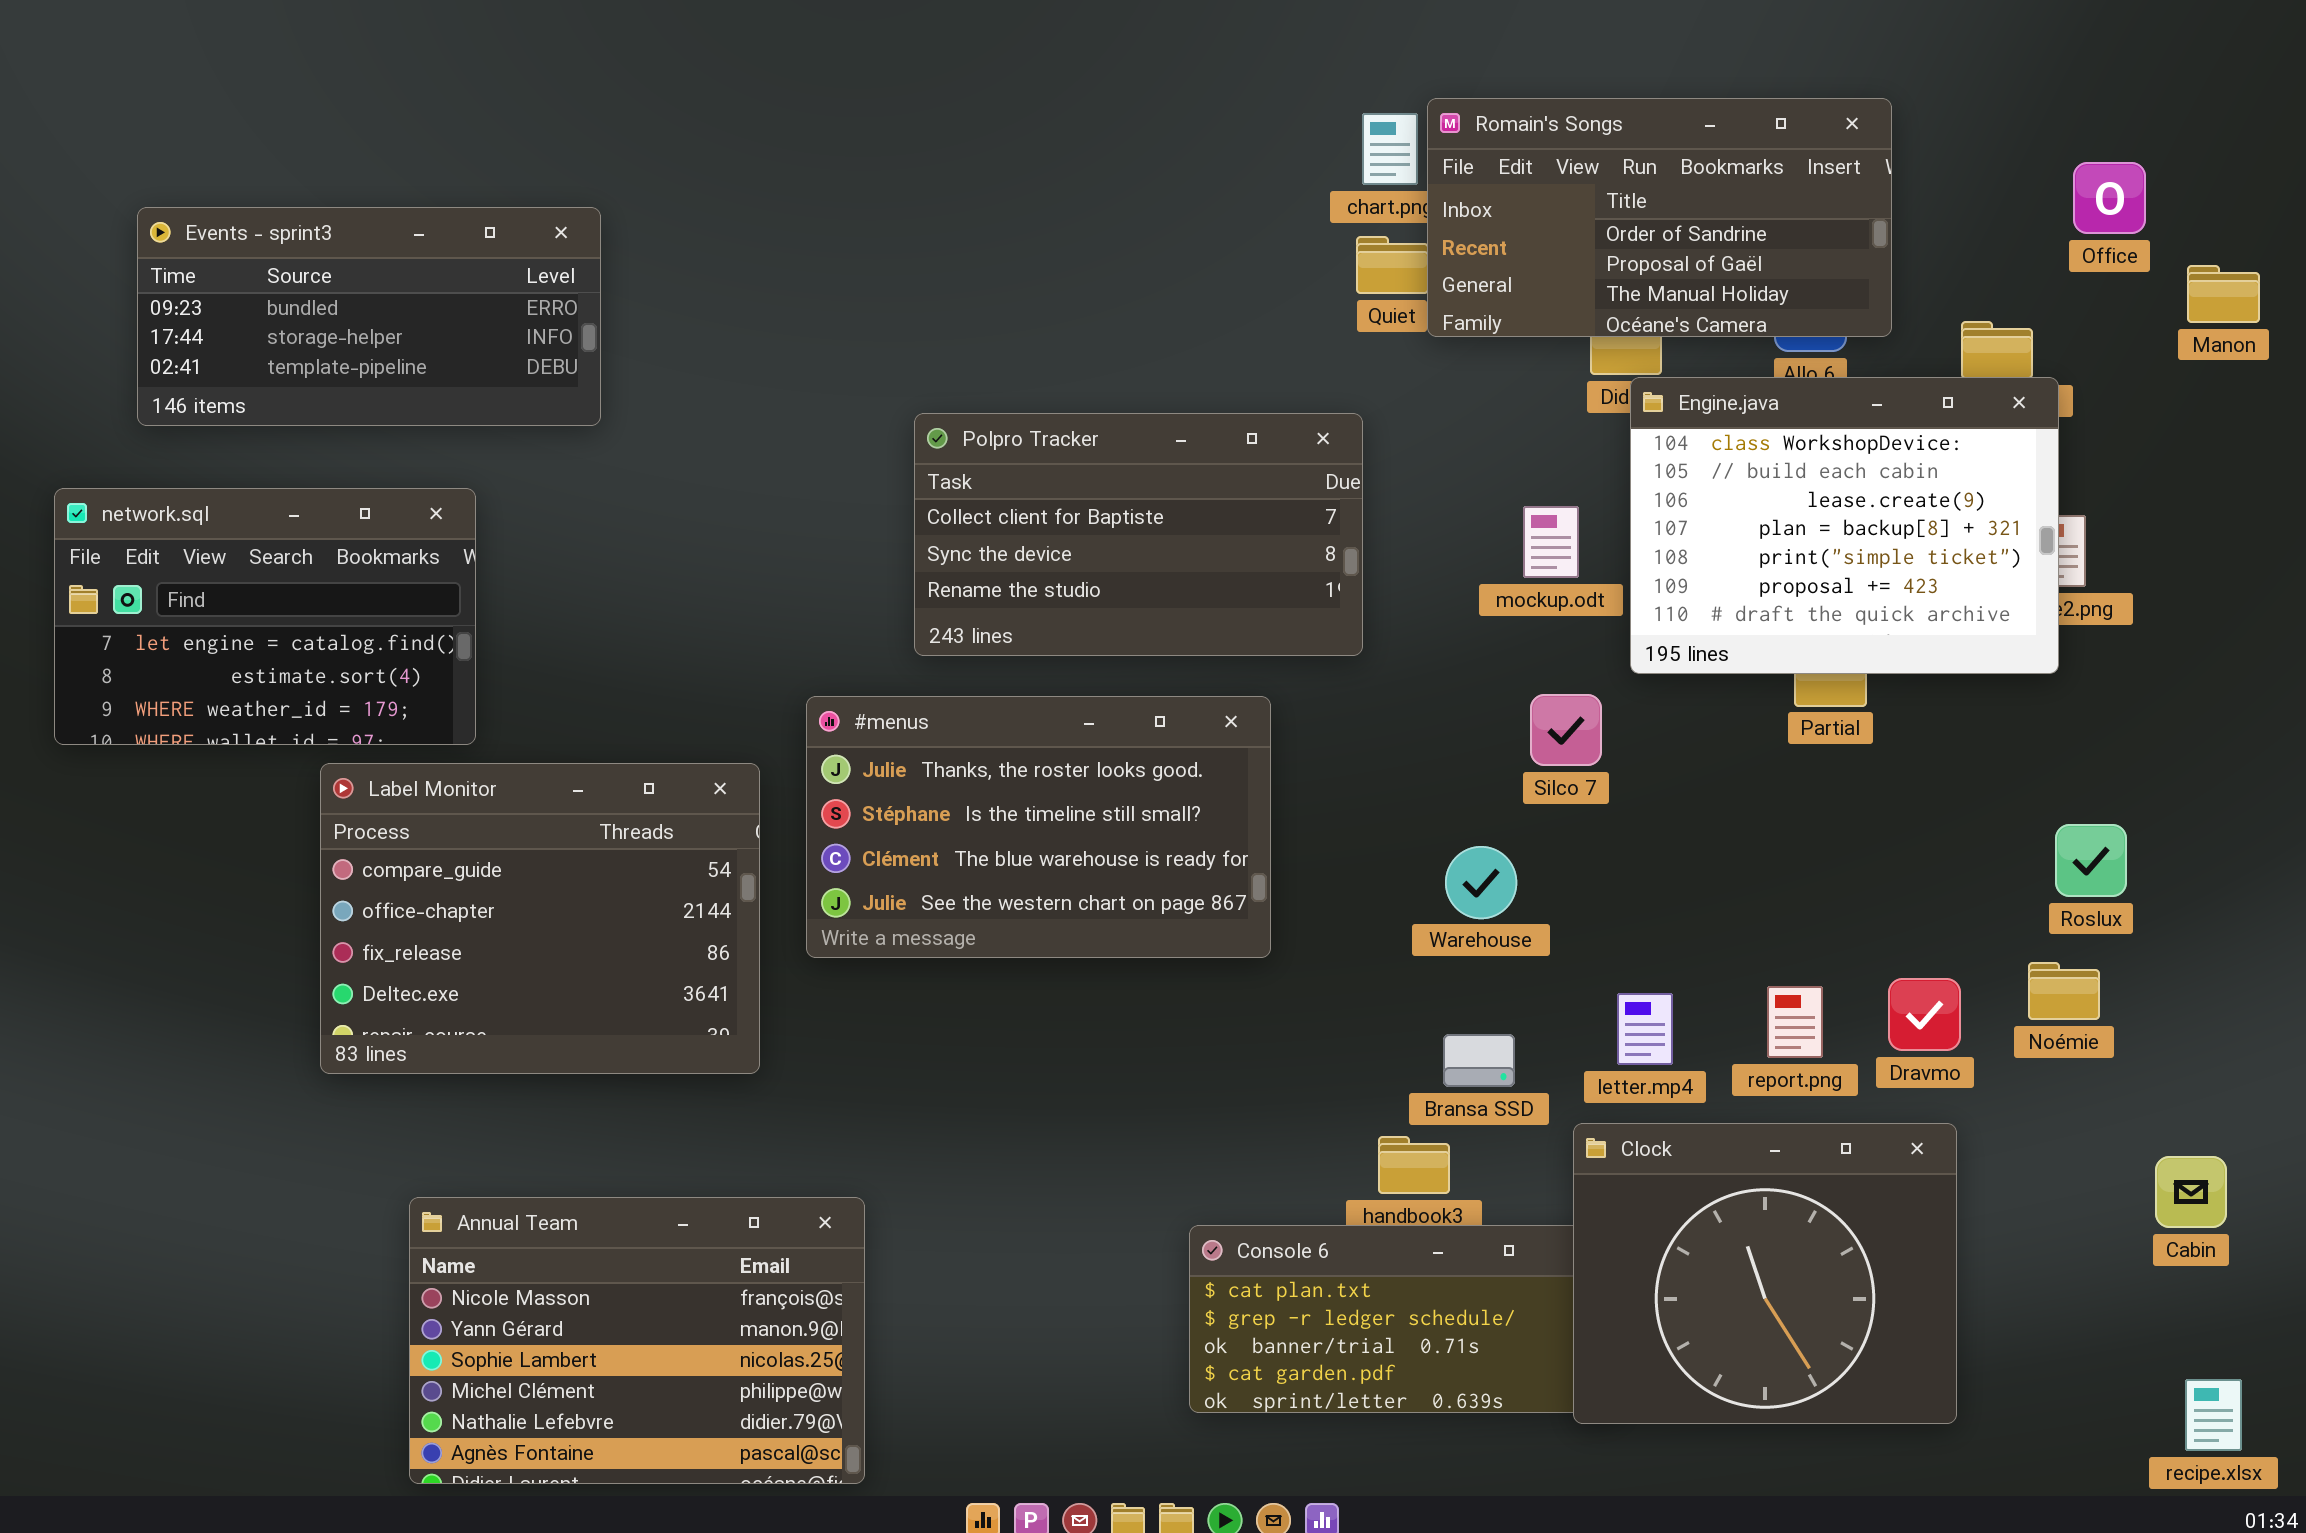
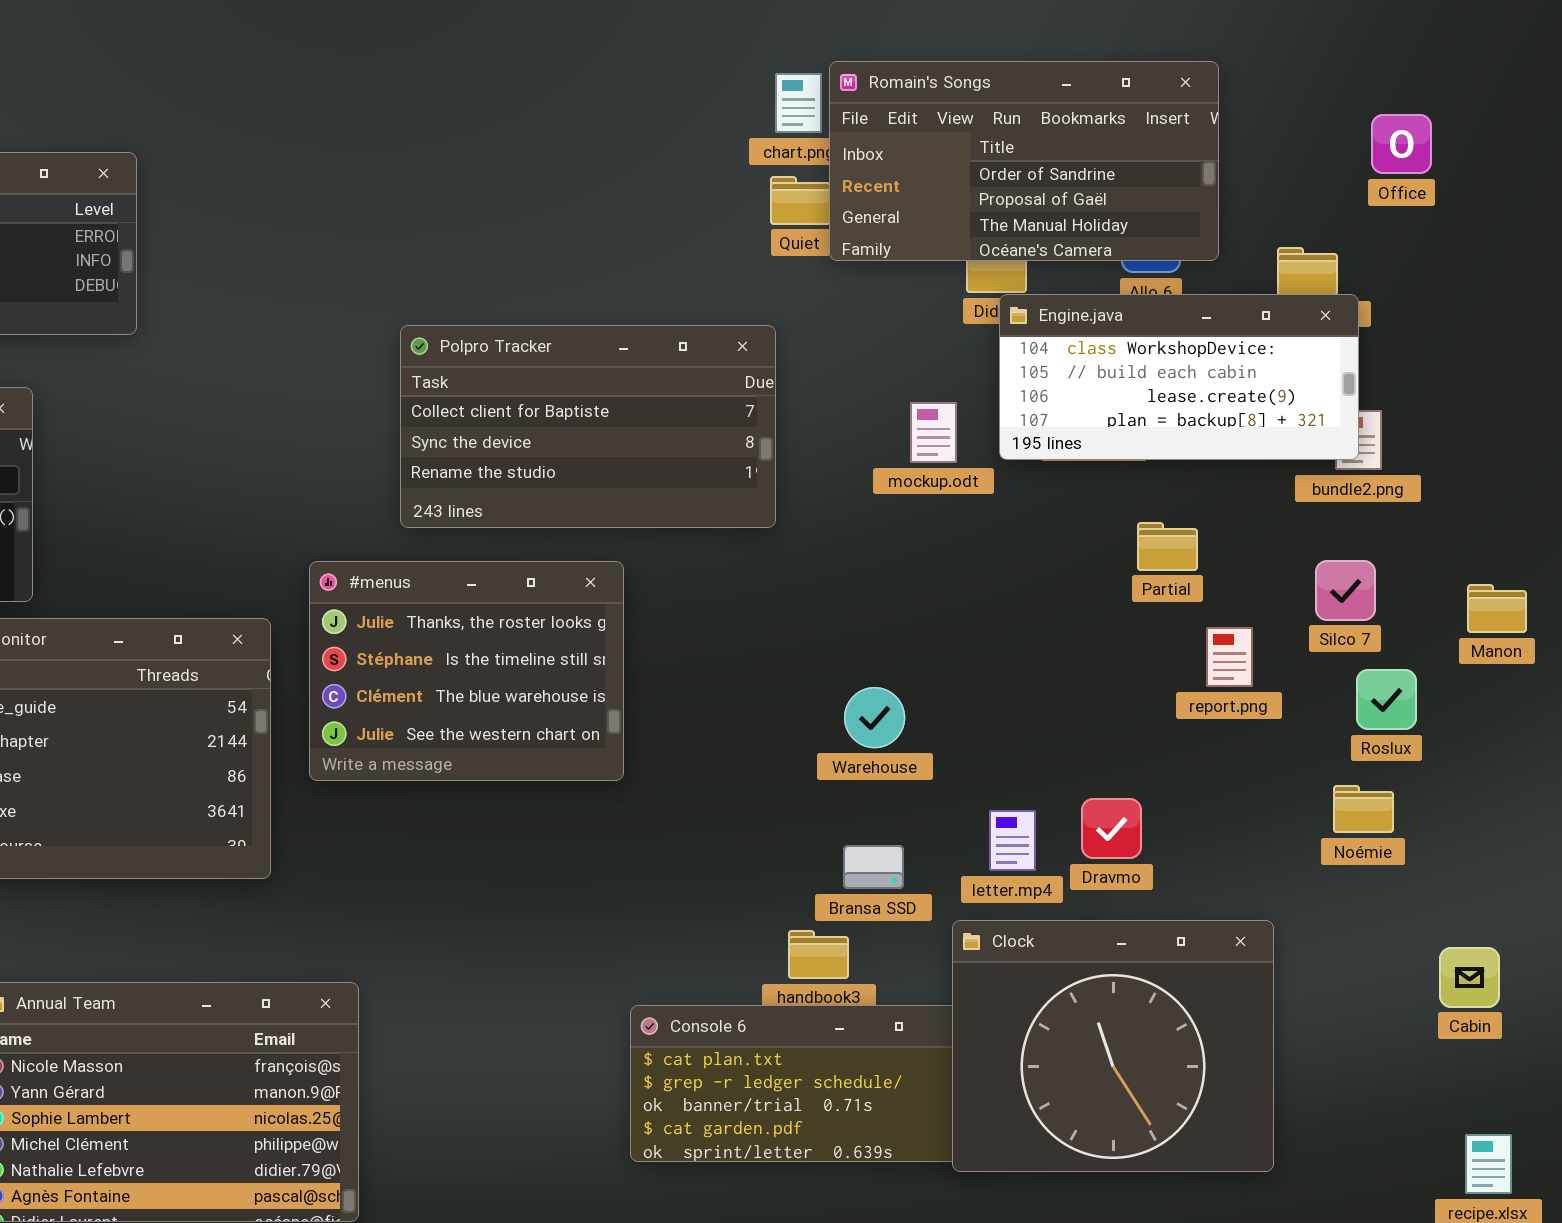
Manon: [2187,265,2260,323] -> [1467,584,1527,633], moved
Engine.java: [1630,377,2059,674] -> [999,294,1359,460], resized
Silco 7: [1530,694,1602,766] -> [1315,560,1376,621], moved
#menus: [806,696,1271,958] -> [309,561,624,781], resized
Dravmo: [1888,978,1961,1051] -> [1081,798,1142,859], moved
report.png: [1767,986,1823,1058] -> [1206,627,1253,687], moved

